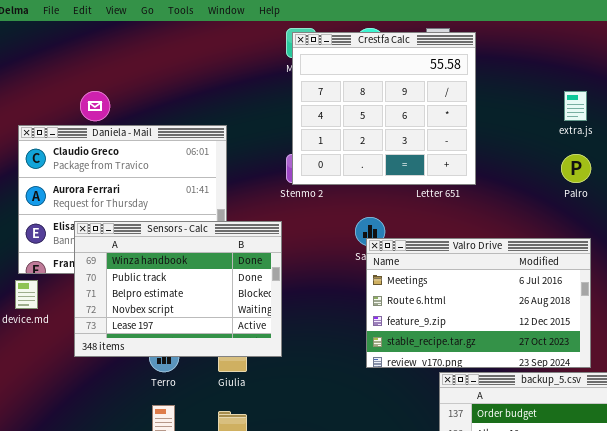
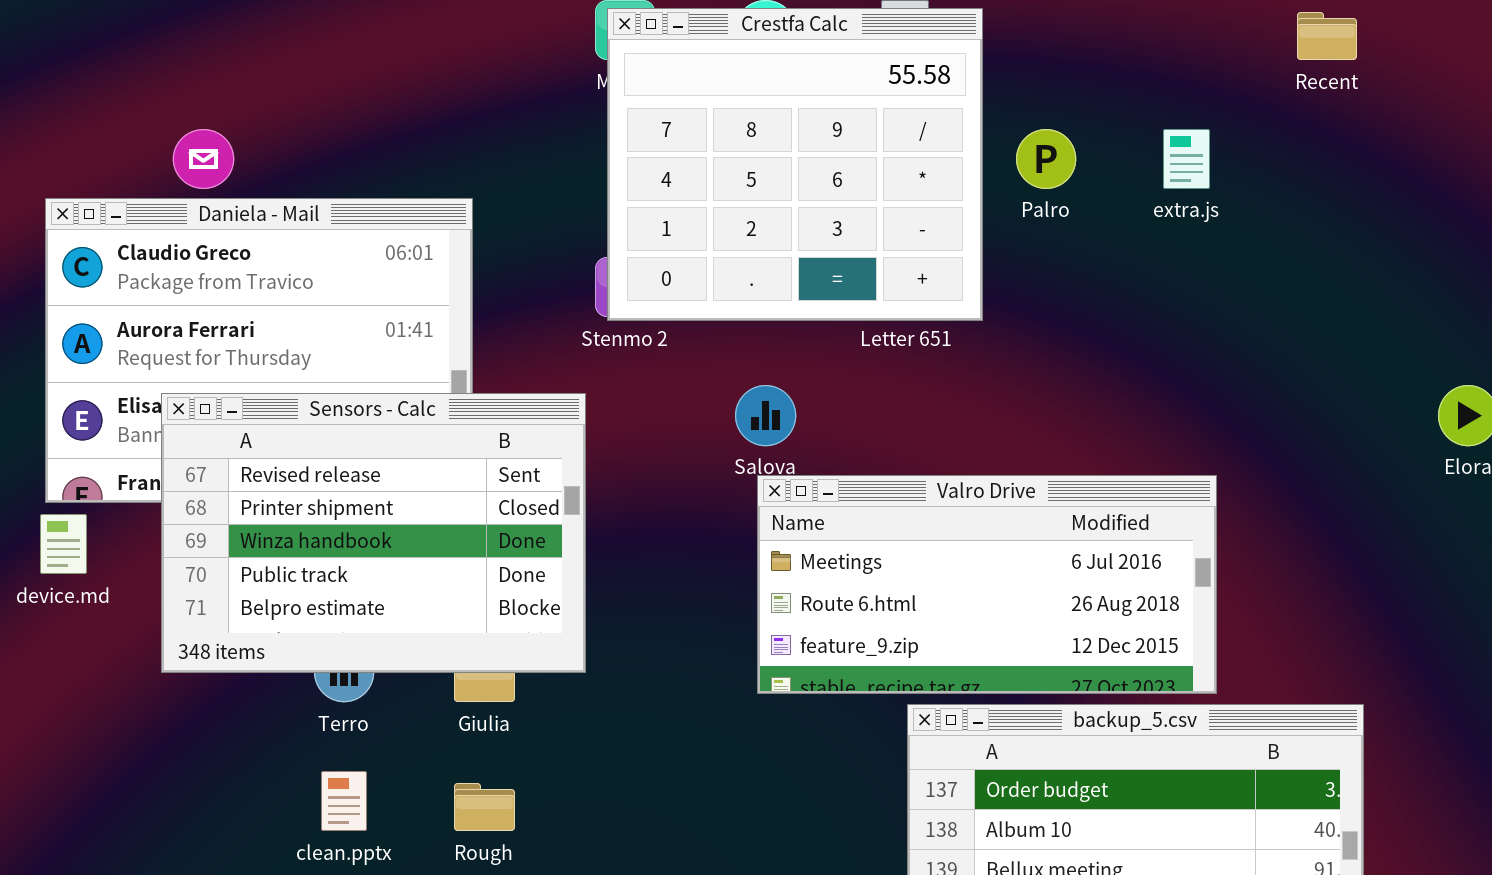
Palro: [561,154,591,183] -> [1016,129,1076,189], moved
Sensors - Calc: [74,221,282,357] -> [161,393,586,673], scrolled up 2 rows
Valro Drive: [366,238,591,368] -> [757,475,1217,694], resized

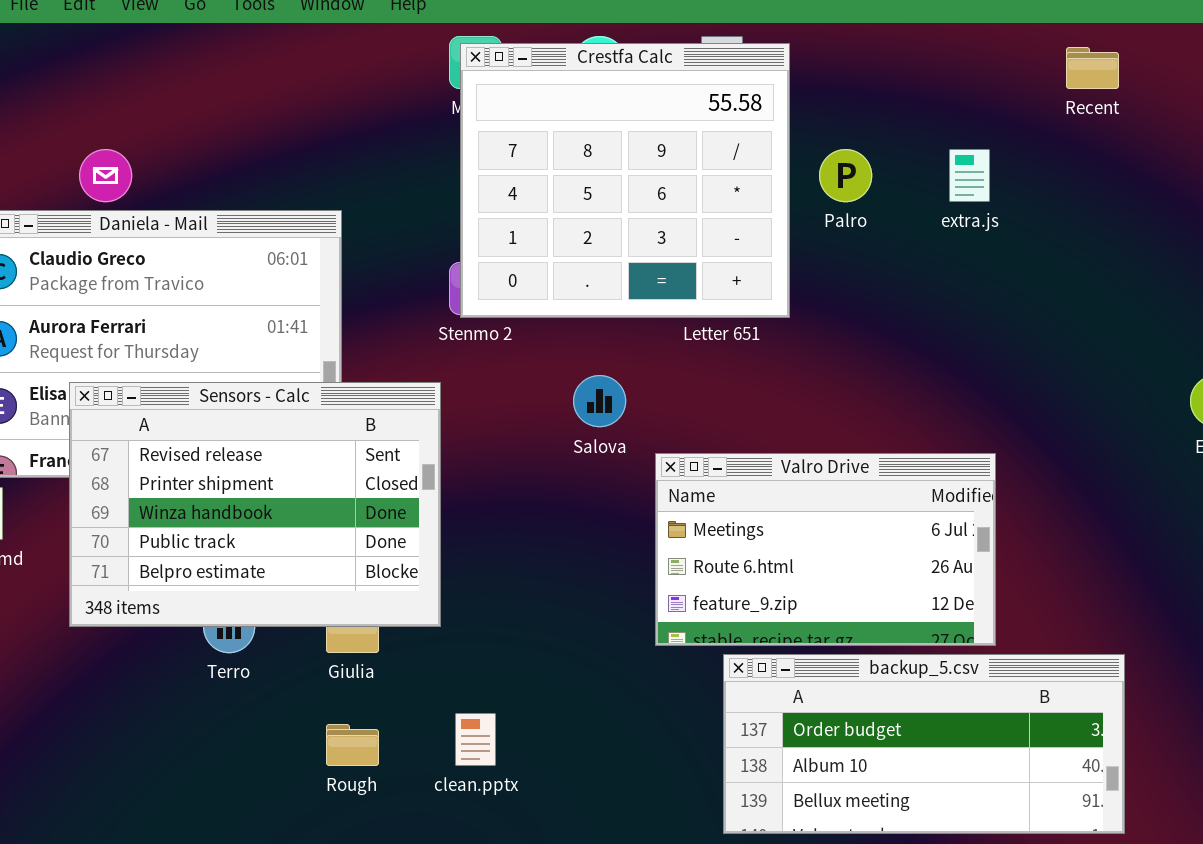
Valro Drive: [757,475,1217,694] -> [655,453,996,646], resized
clean.pptx: [321,771,367,831] -> [455,713,496,766], moved

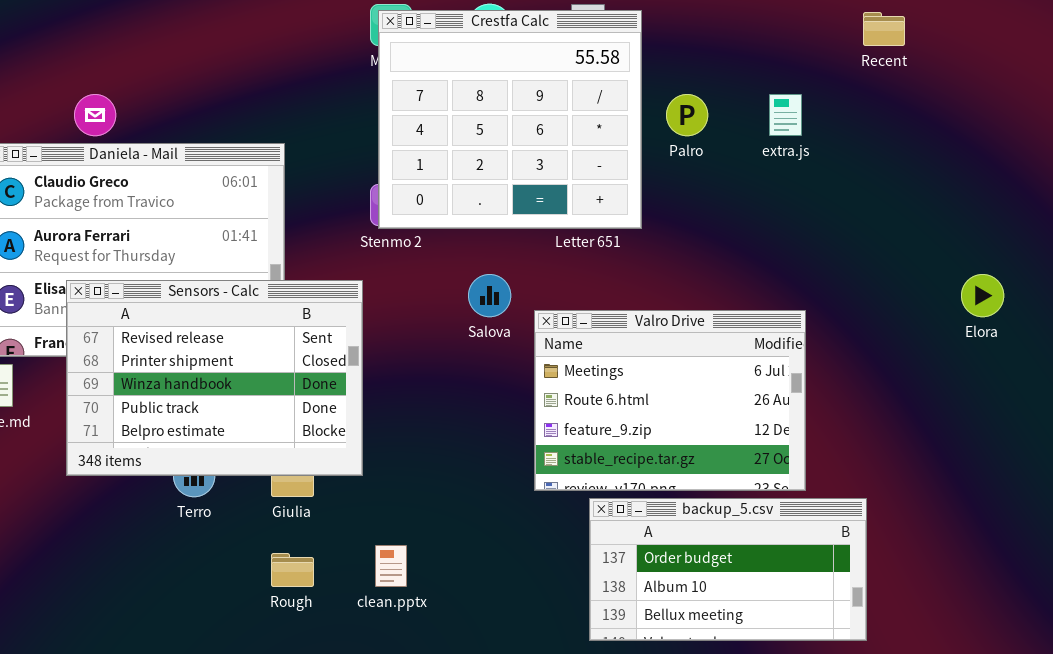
Valro Drive: [655,453,996,646] -> [534,310,806,491], resized
backup_5.csv: [723,654,1125,834] -> [589,498,867,641], resized

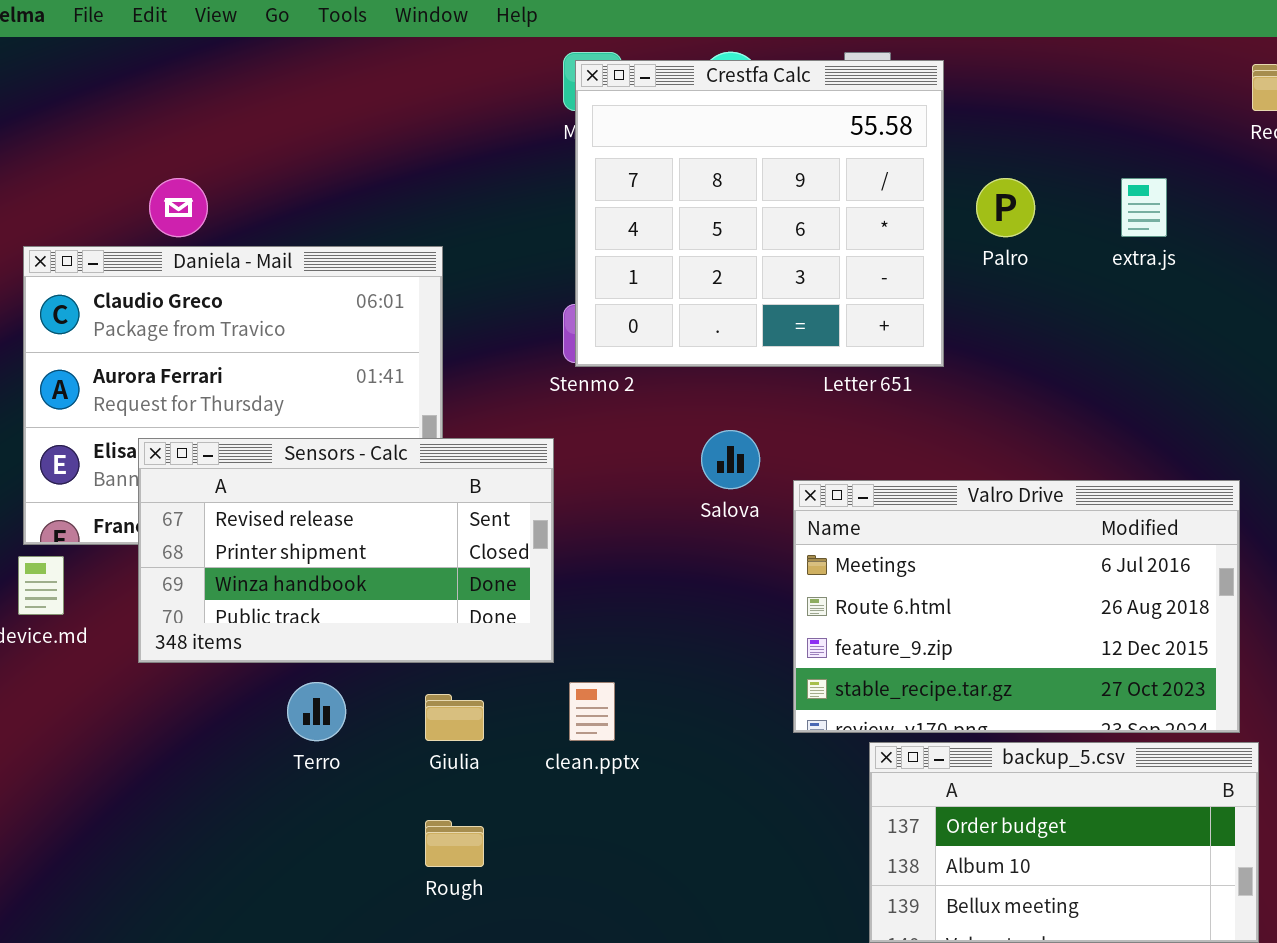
Sensors - Calc: [66,280,363,476] -> [138,438,554,663], resized
Valro Drive: [534,310,806,491] -> [793,480,1240,733], resized
clean.pptx: [375,545,407,587] -> [569,682,615,741], moved

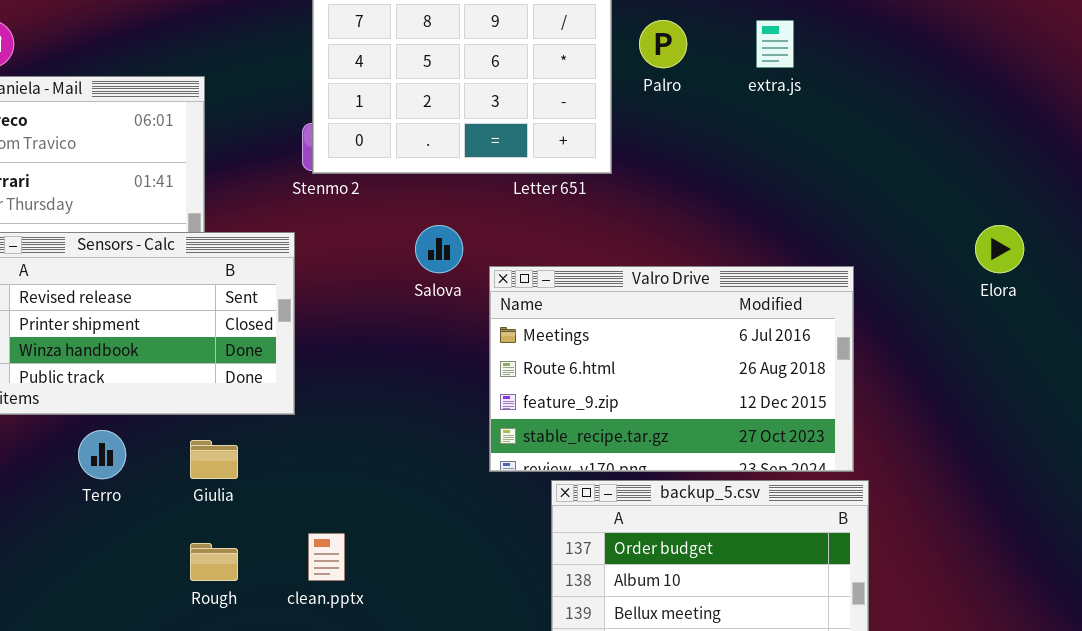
clean.pptx: [569,682,615,741] -> [308,533,345,581], moved

